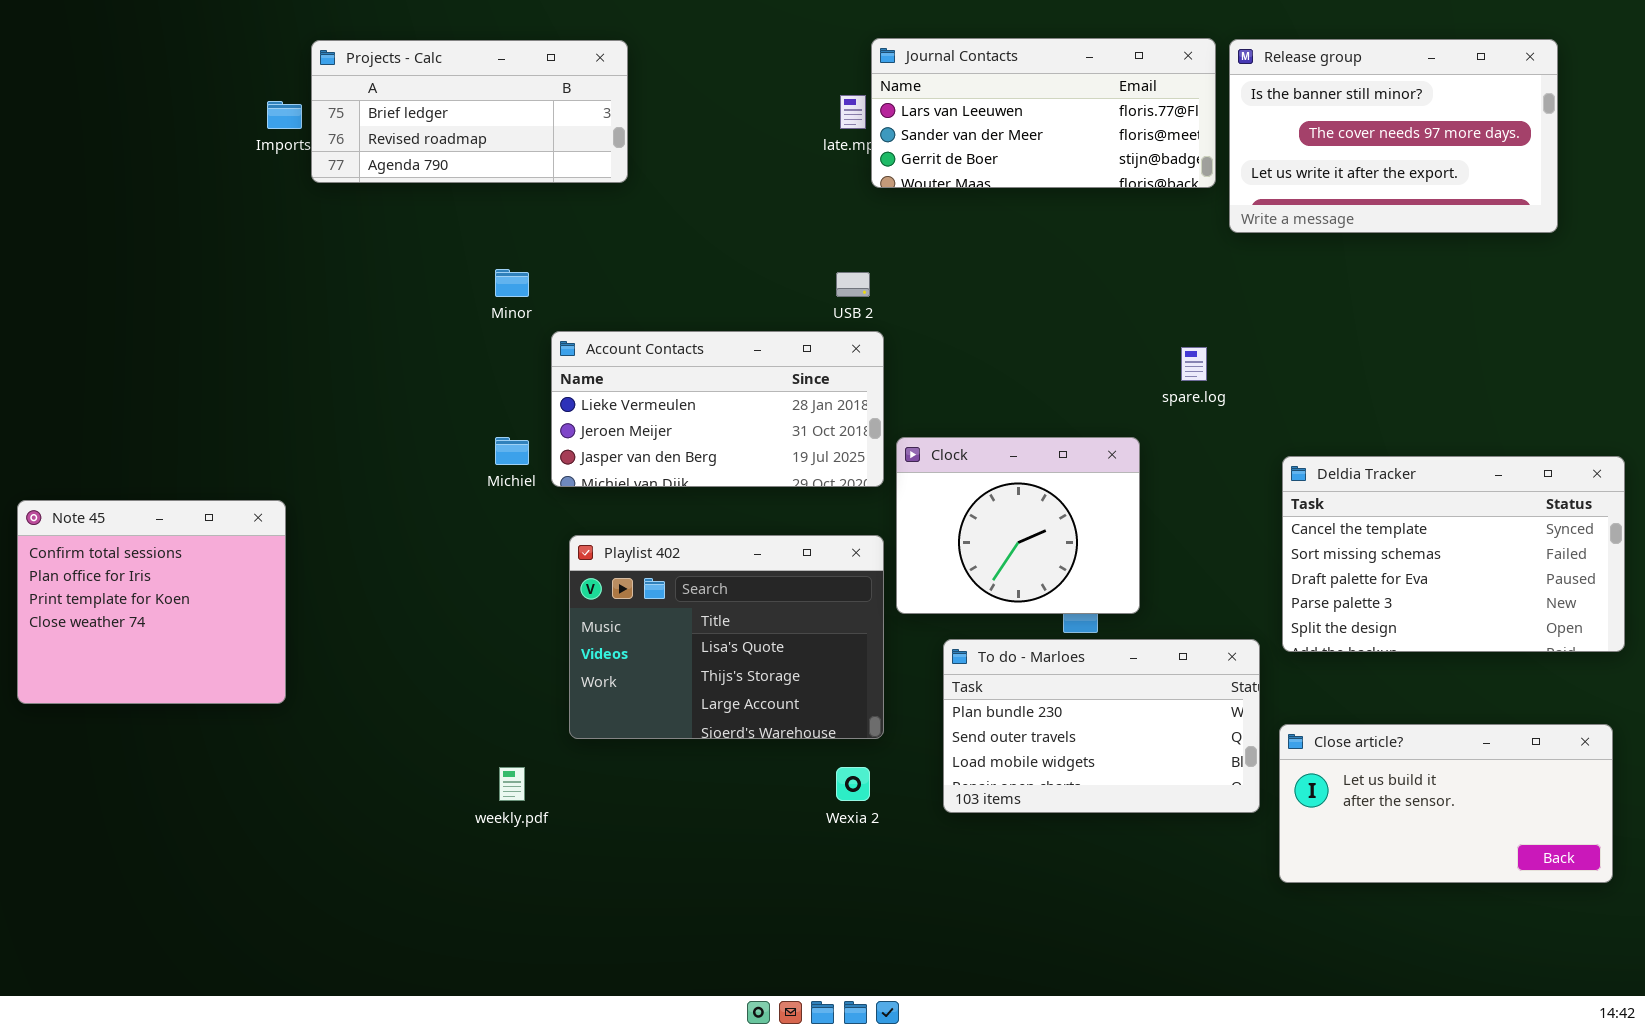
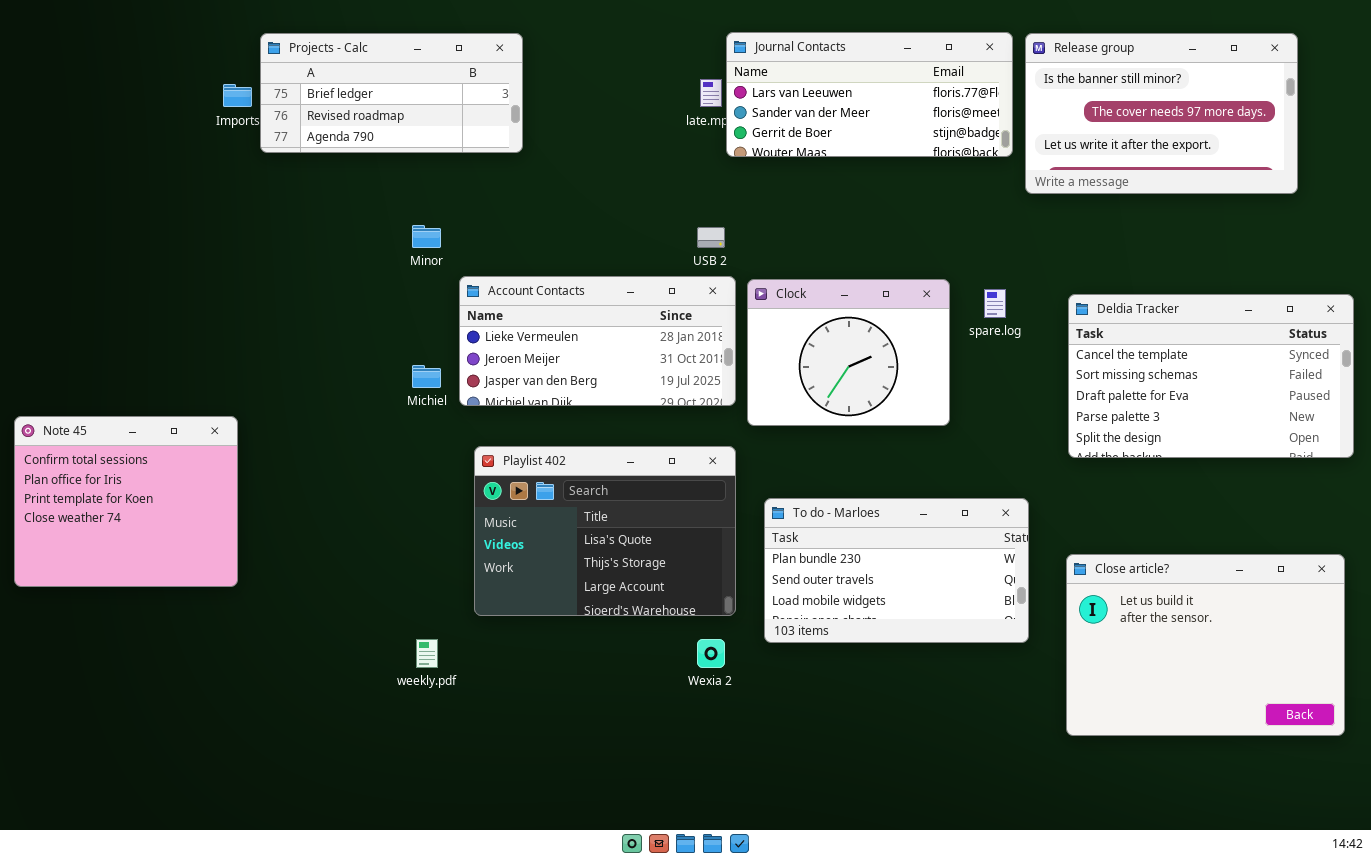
Clock: [896,437,1140,614] -> [747,279,950,426], moved
Deldia Tracker: [1282,456,1625,652] -> [1068,294,1354,458], moved
To do - Marloes: [943,639,1260,813] -> [764,498,1029,643], moved
Close article?: [1279,724,1613,883] -> [1066,554,1345,736], resized

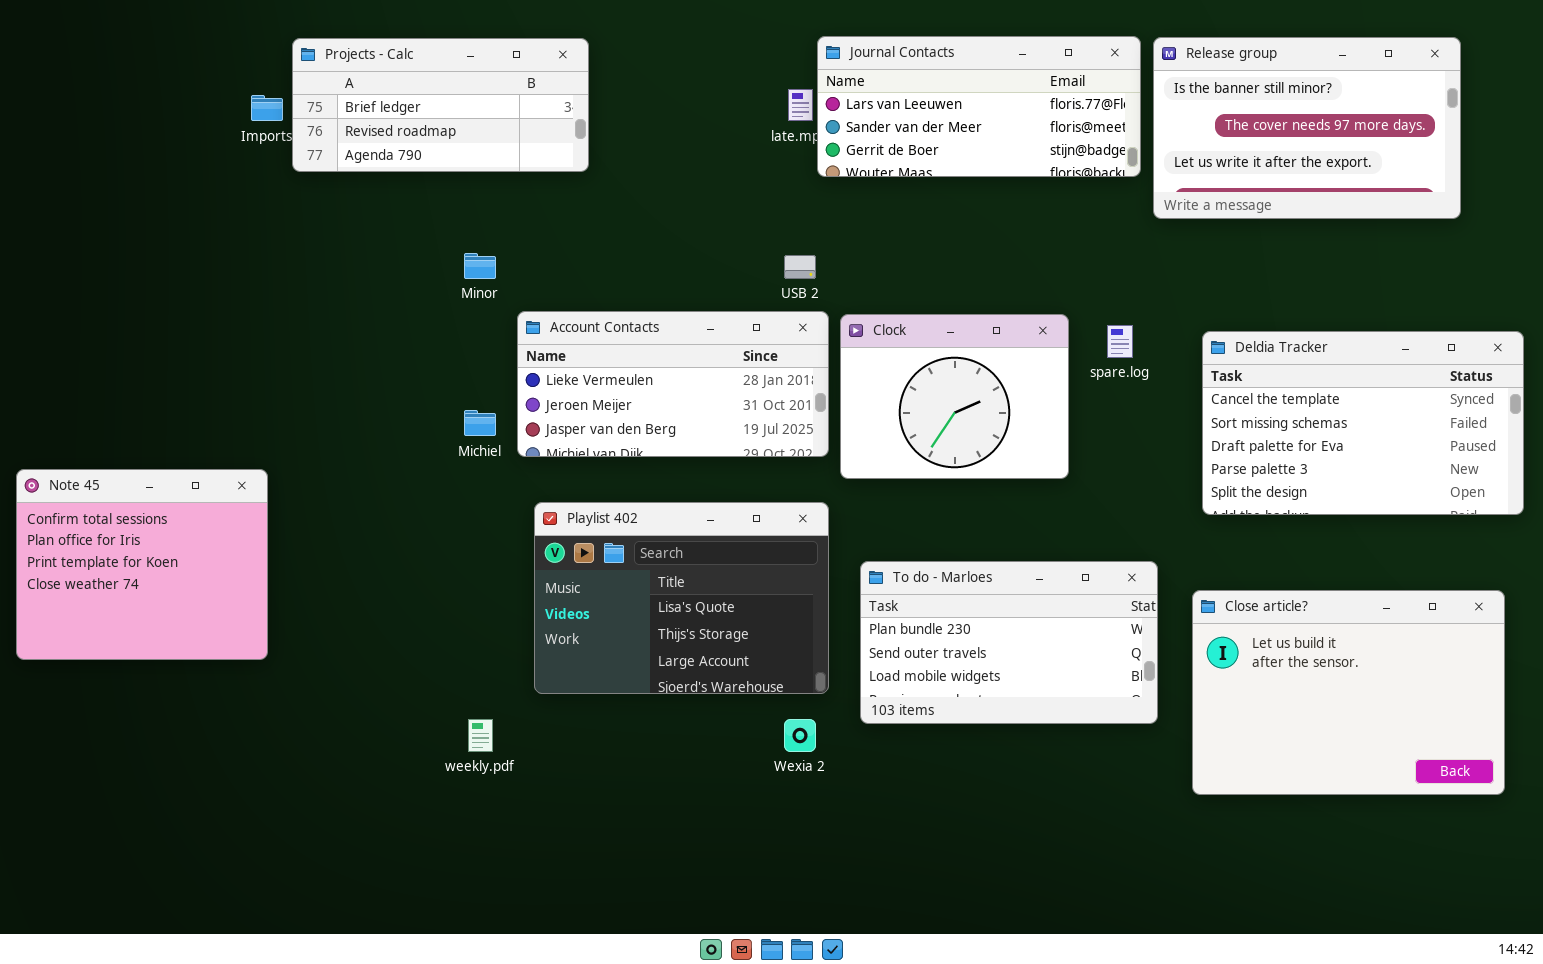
Close article?: [1066,554,1345,736] -> [1192,590,1505,795], moved

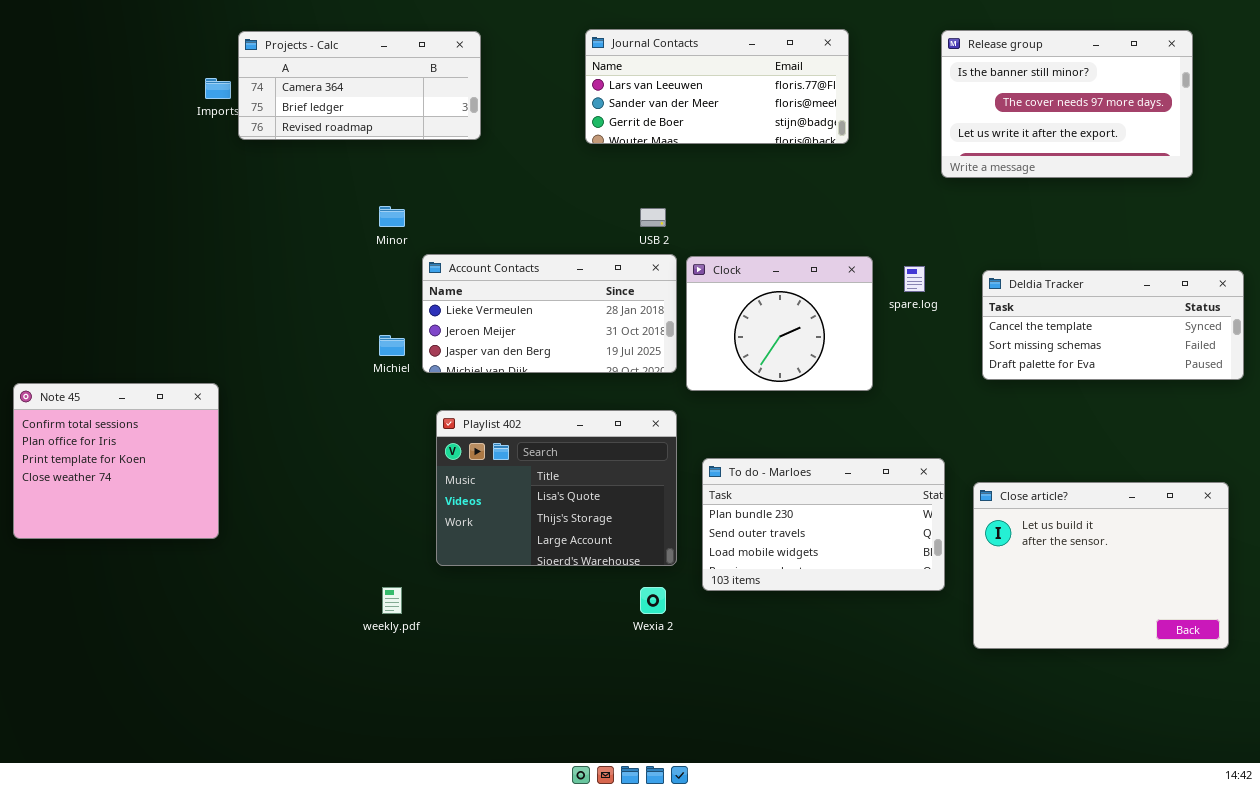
Journal Contacts: [817,36,1141,177] -> [585,29,849,144], moved
Projects - Calc: [292,38,589,172] -> [238,31,481,140], scrolled up 1 row
Deldia Tracker: [1202,331,1524,515] -> [982,270,1244,380], resized

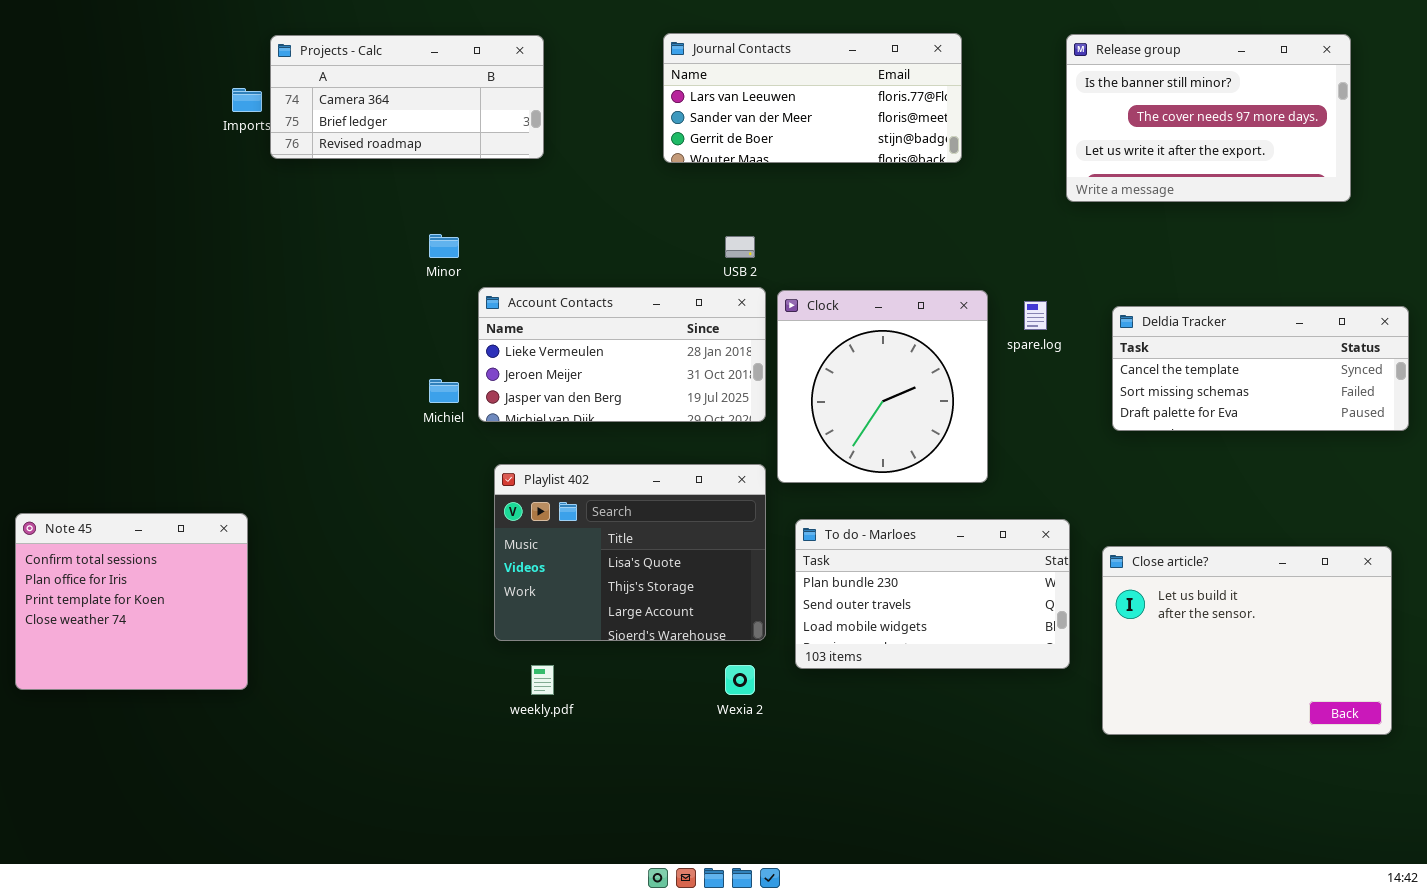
Clock: [686,256,873,391] -> [777,290,988,483], resized
Note 45: [13,383,219,539] -> [15,513,248,690], moved
weekly.pdf: [382,587,402,614] -> [531,665,554,695], moved

